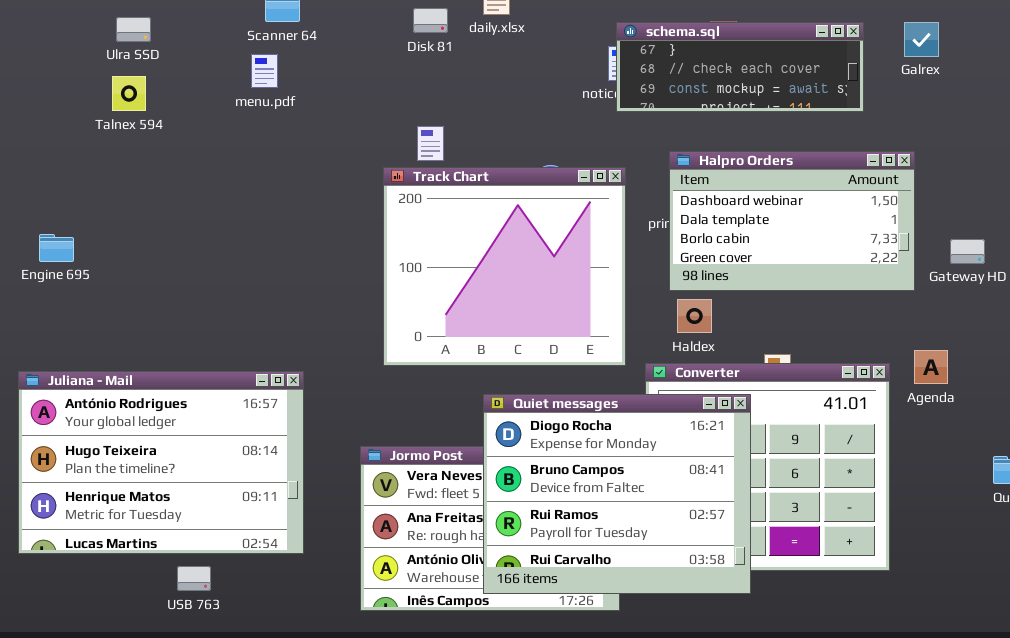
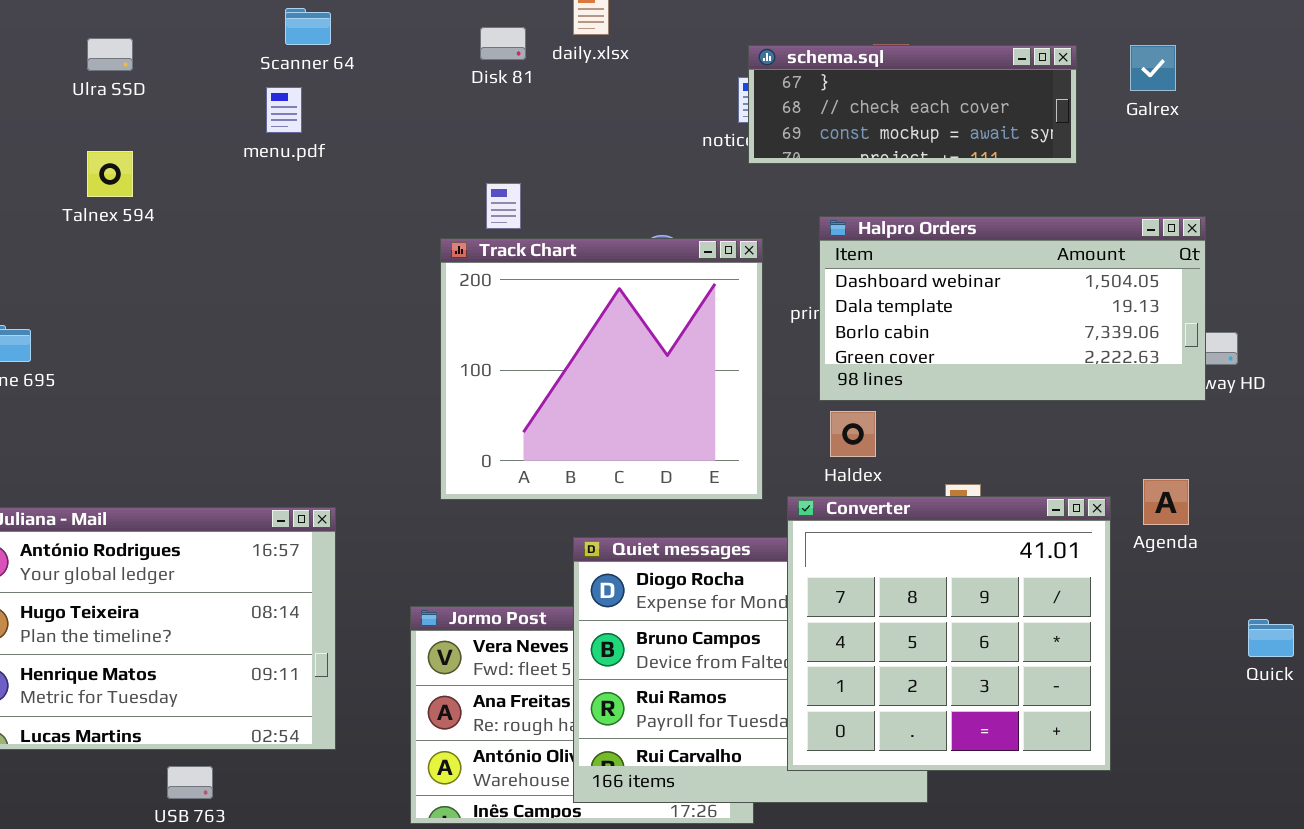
Talnex 594: [112,76,146,111] -> [87,151,133,197], moved
Halpro Orders: [669,151,915,291] -> [819,216,1206,401], resized
Converter: [645,363,890,571] -> [787,496,1111,771], raised

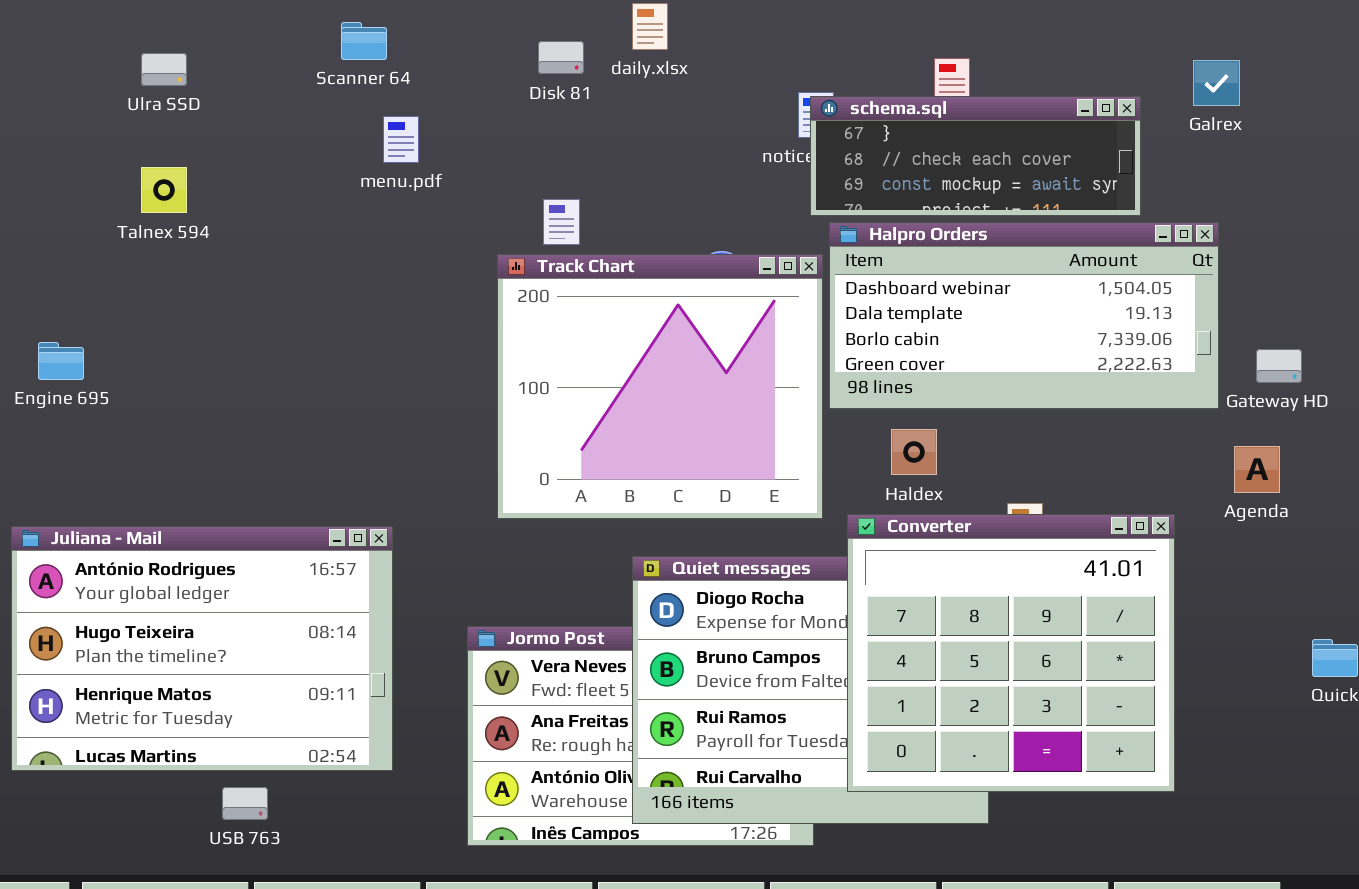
schema.sql: [748,45,1077,164] -> [810,96,1141,216], moved
menu.pdf: [266,87,302,133] -> [383,116,419,163], moved
Halpro Orders: [819,216,1206,401] -> [829,222,1219,409], moved
Agenda: [1143,479,1189,525] -> [1234,446,1280,493], moved

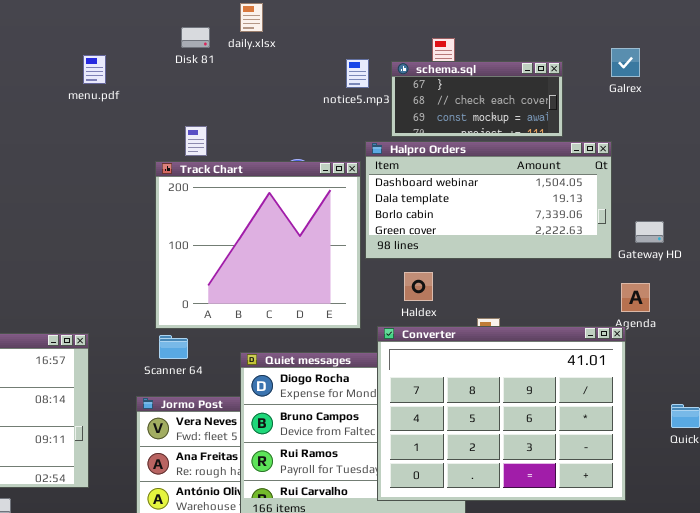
Scanner 64: [341,22,387,60] -> [159,335,188,359], moved
Galrex: [1193,60,1240,106] -> [611,48,640,77], moved
schema.sql: [810,96,1141,216] -> [391,61,563,137], resized
menu.pdf: [383,116,419,163] -> [83,55,106,84], moved
Converter: [847,514,1175,792] -> [377,326,626,501], resized

